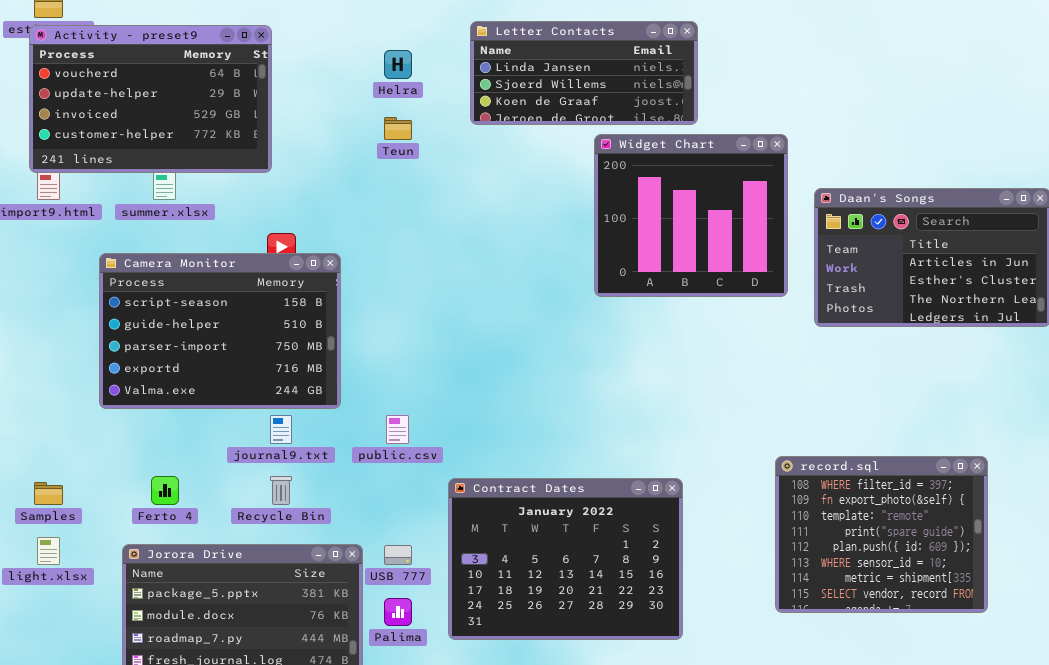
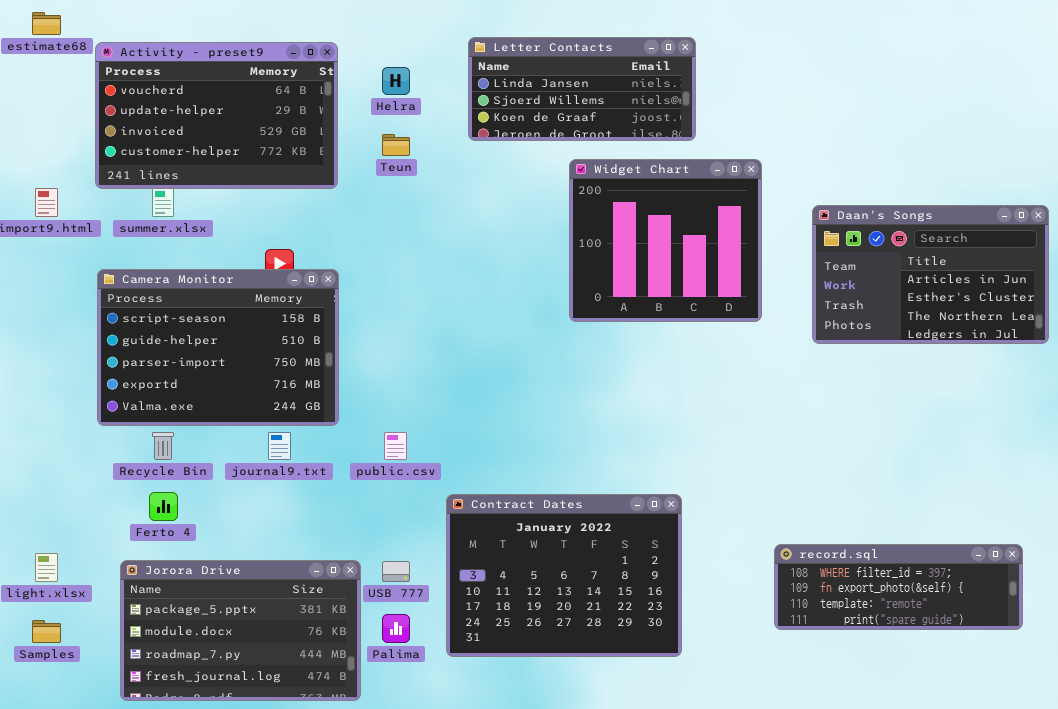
Activity - preset9: [29,25,272,173] -> [95,42,338,189], moved
Widget Chart: [594,134,788,297] -> [569,159,762,322], moved
record.sql: [775,456,988,613] -> [774,544,1023,630], resized
Recycle Bin: [270,476,292,505] -> [152,432,174,460], moved
Samples: [34,482,63,505] -> [32,620,61,643], moved

